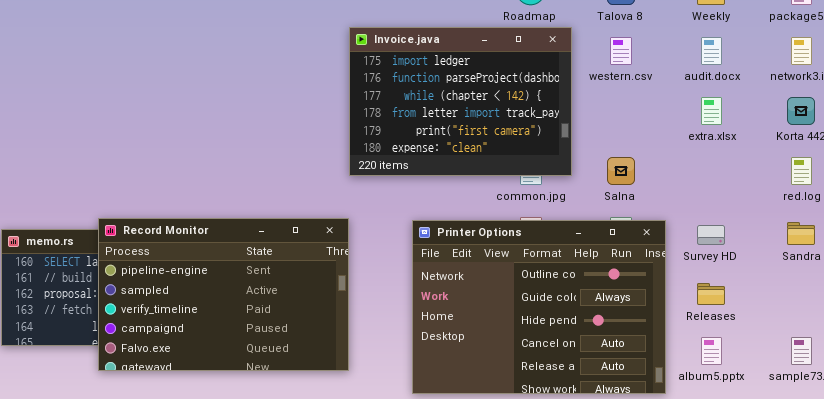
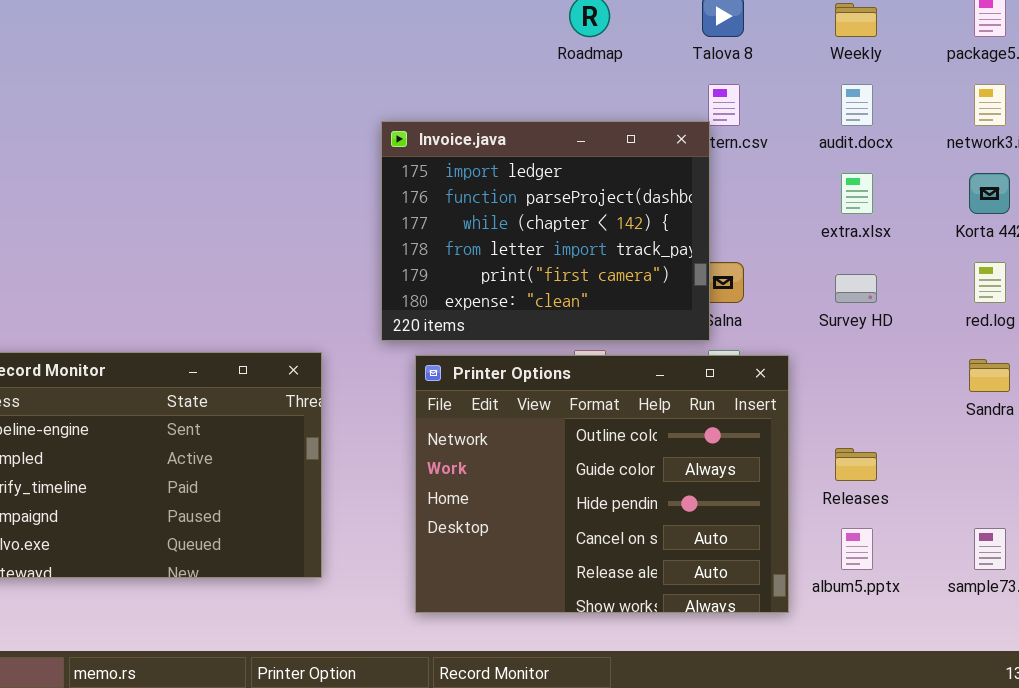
Invoice.java: [349,27,572,176] -> [381,121,710,341], moved
Survey HD: [697,225,725,245] -> [835,274,877,303], moved

